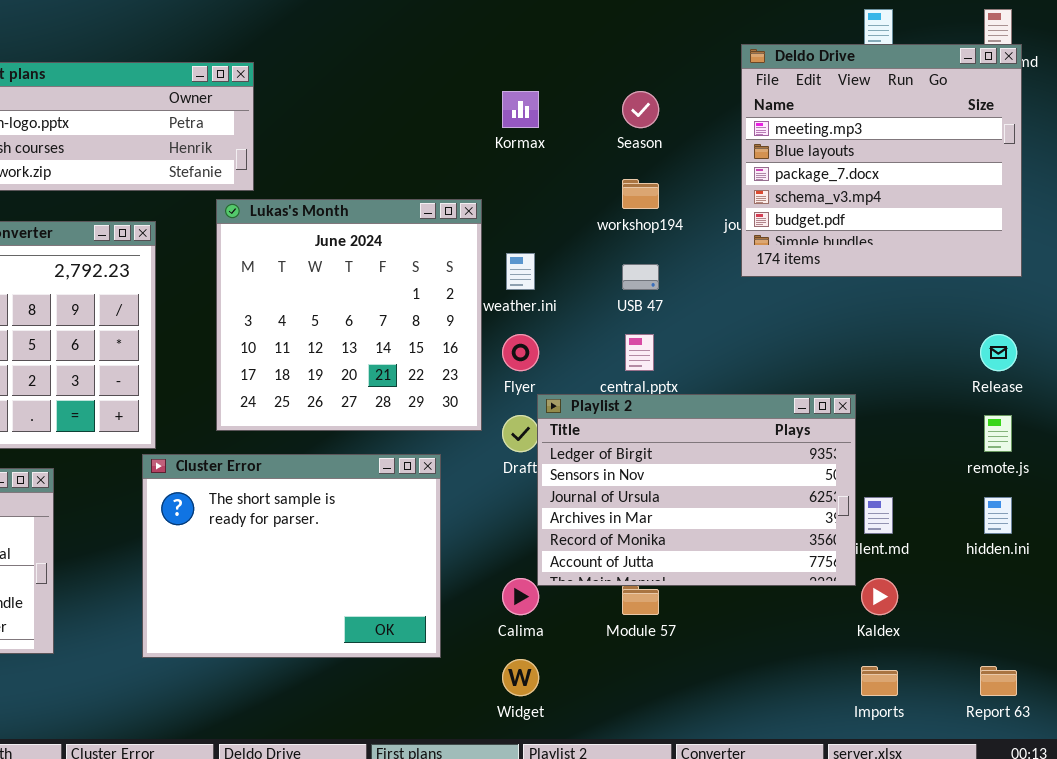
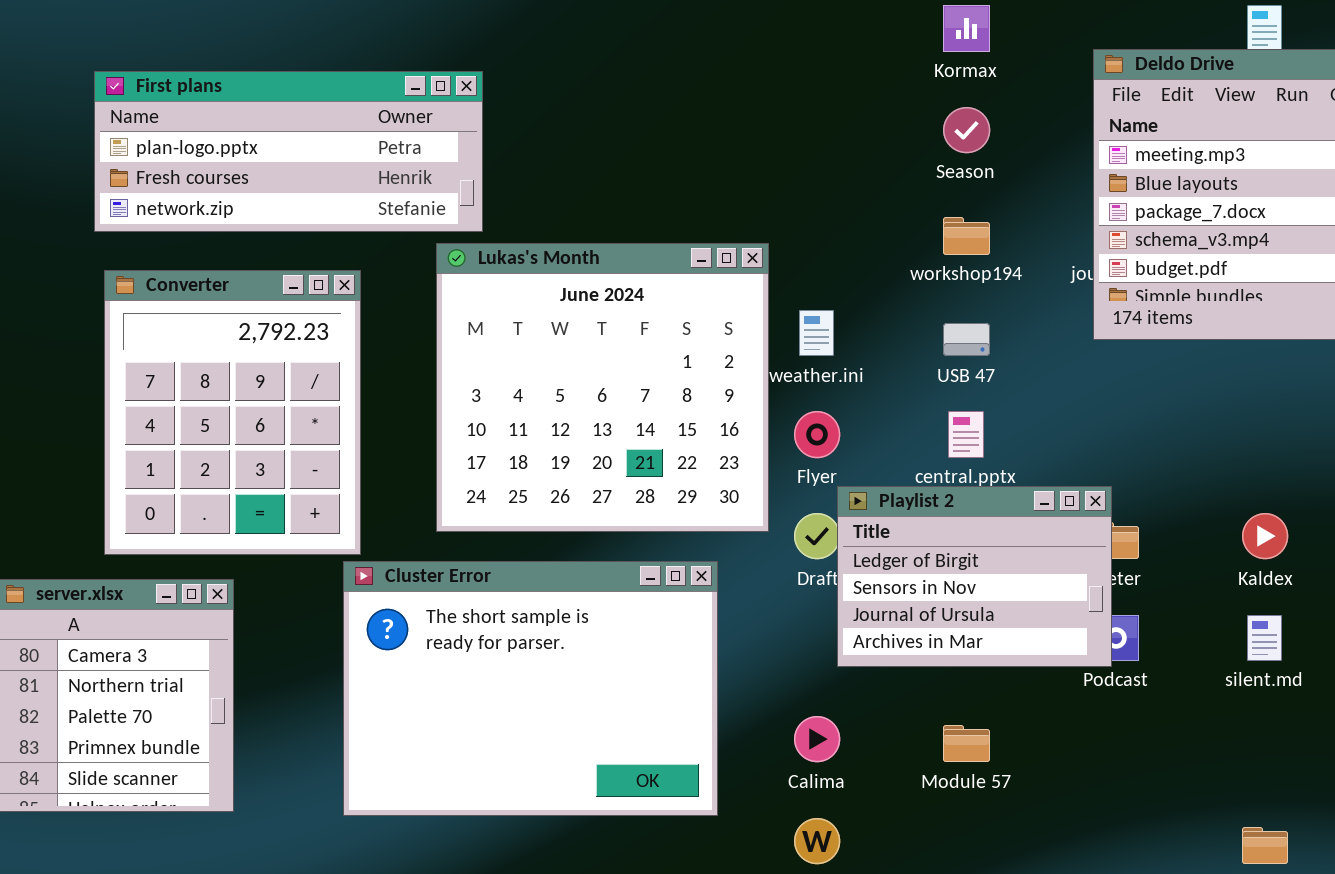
Kormax: [502,91,539,128] -> [943,5,990,52], moved
Playlist 2: [537,394,856,586] -> [837,486,1112,667], resized
Kaldex: [861,578,898,615] -> [1242,513,1288,559], moved

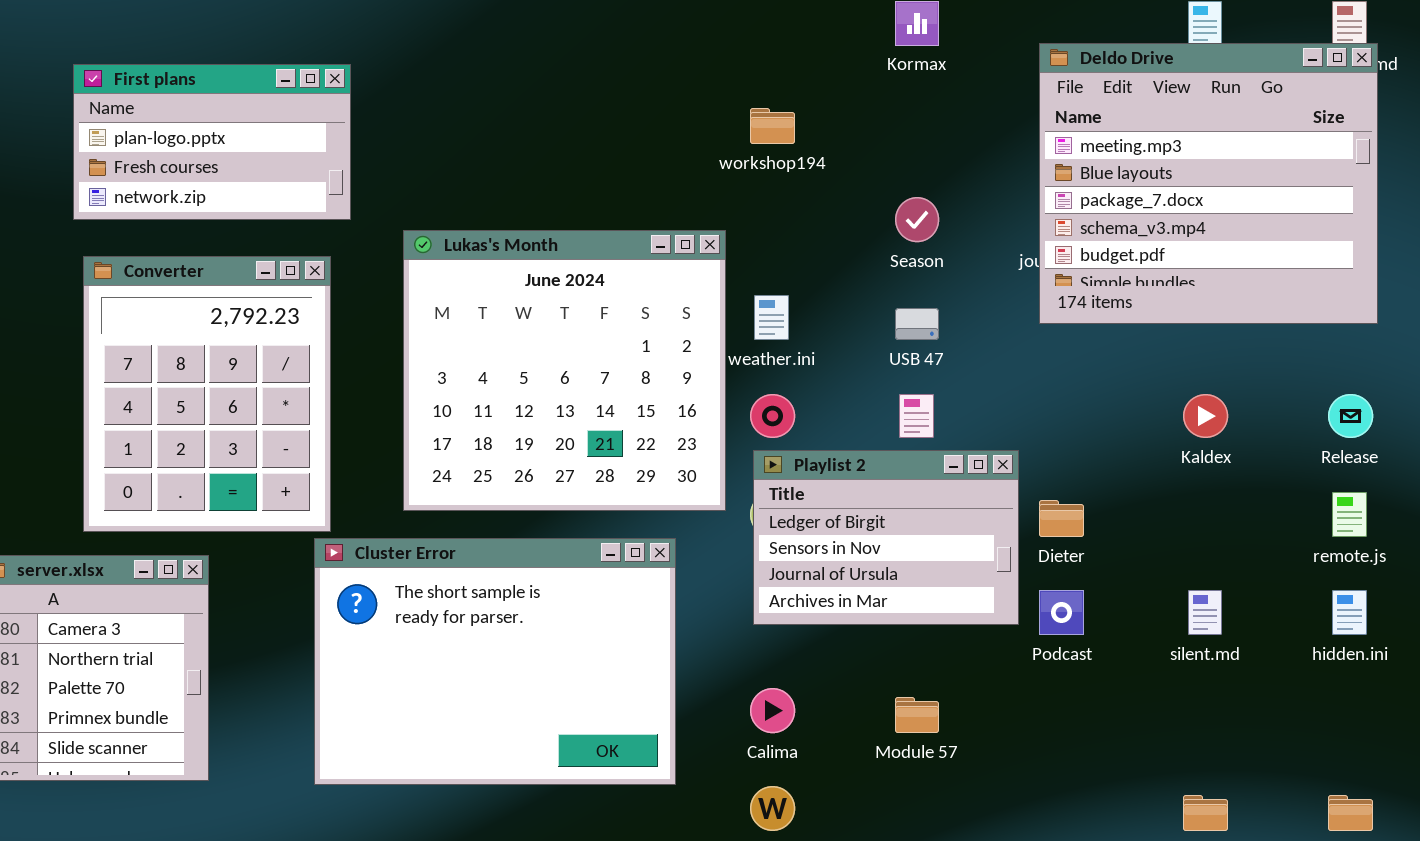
First plans: [94,71,483,232] -> [73,64,351,220], resized
Season: [943,107,990,153] -> [895,197,939,242], moved
workshop194: [943,217,990,255] -> [750,108,795,144], moved
Playlist 2: [837,486,1112,667] -> [753,450,1019,625], moved
Kaldex: [1242,513,1288,559] -> [1183,394,1228,438], moved

